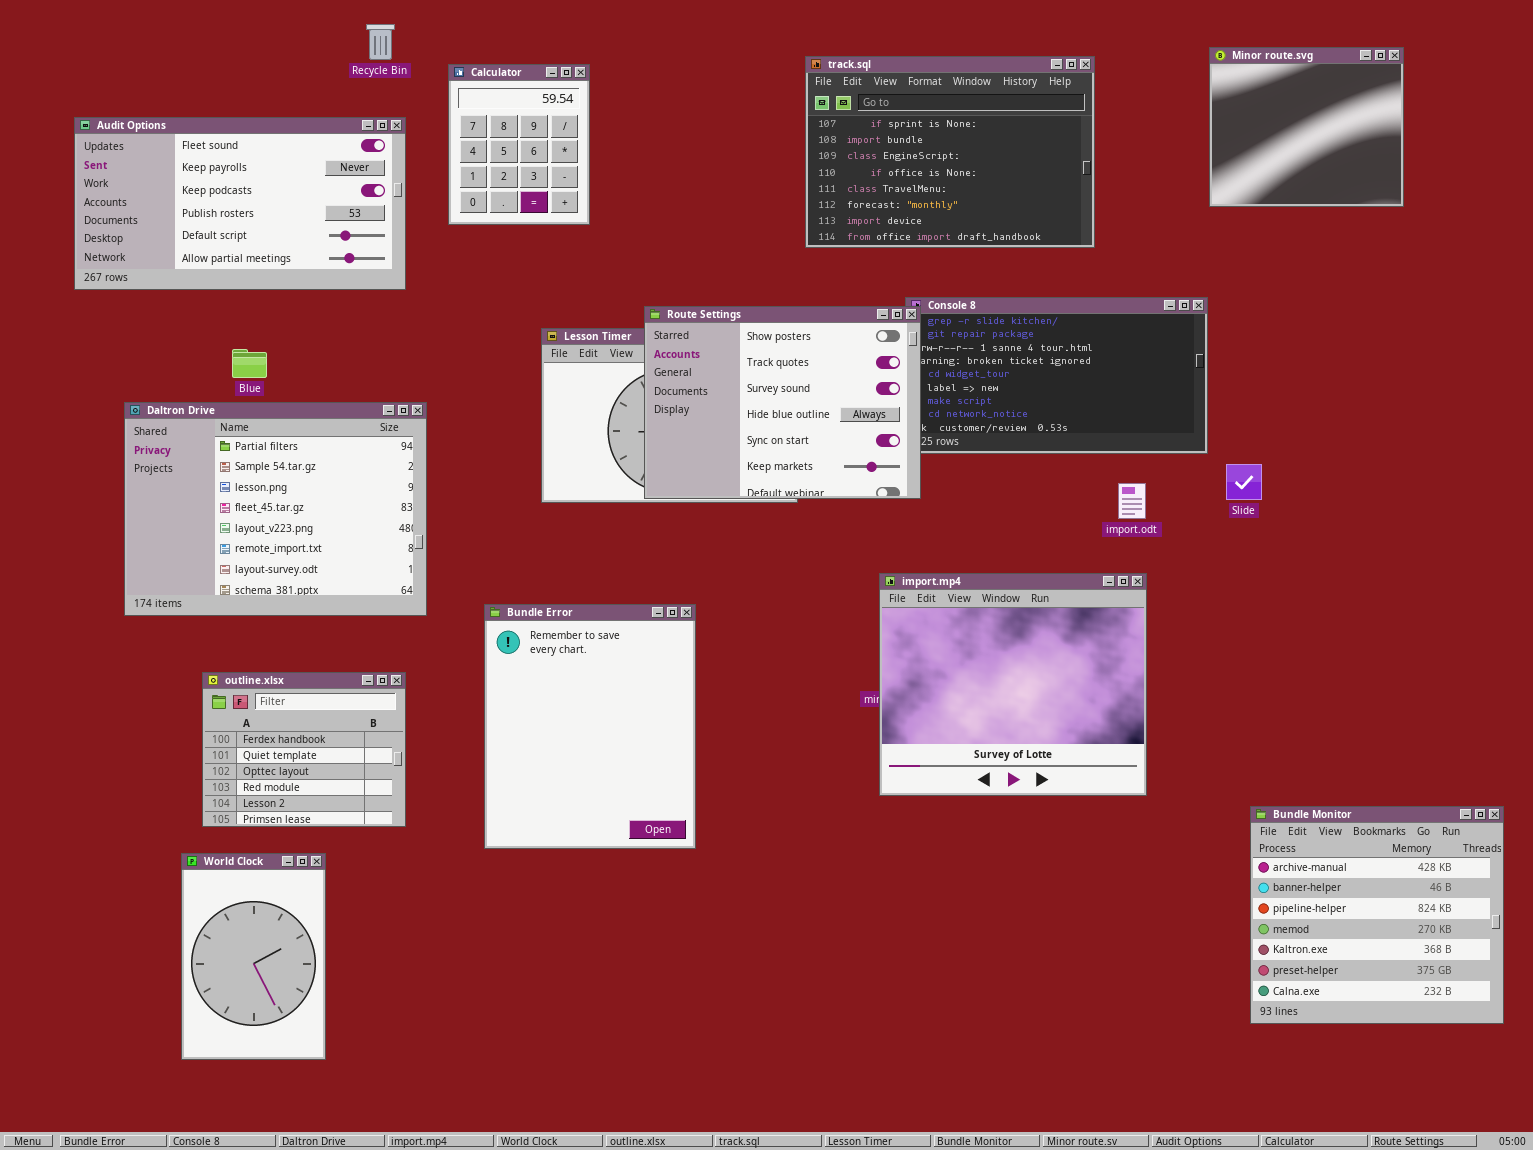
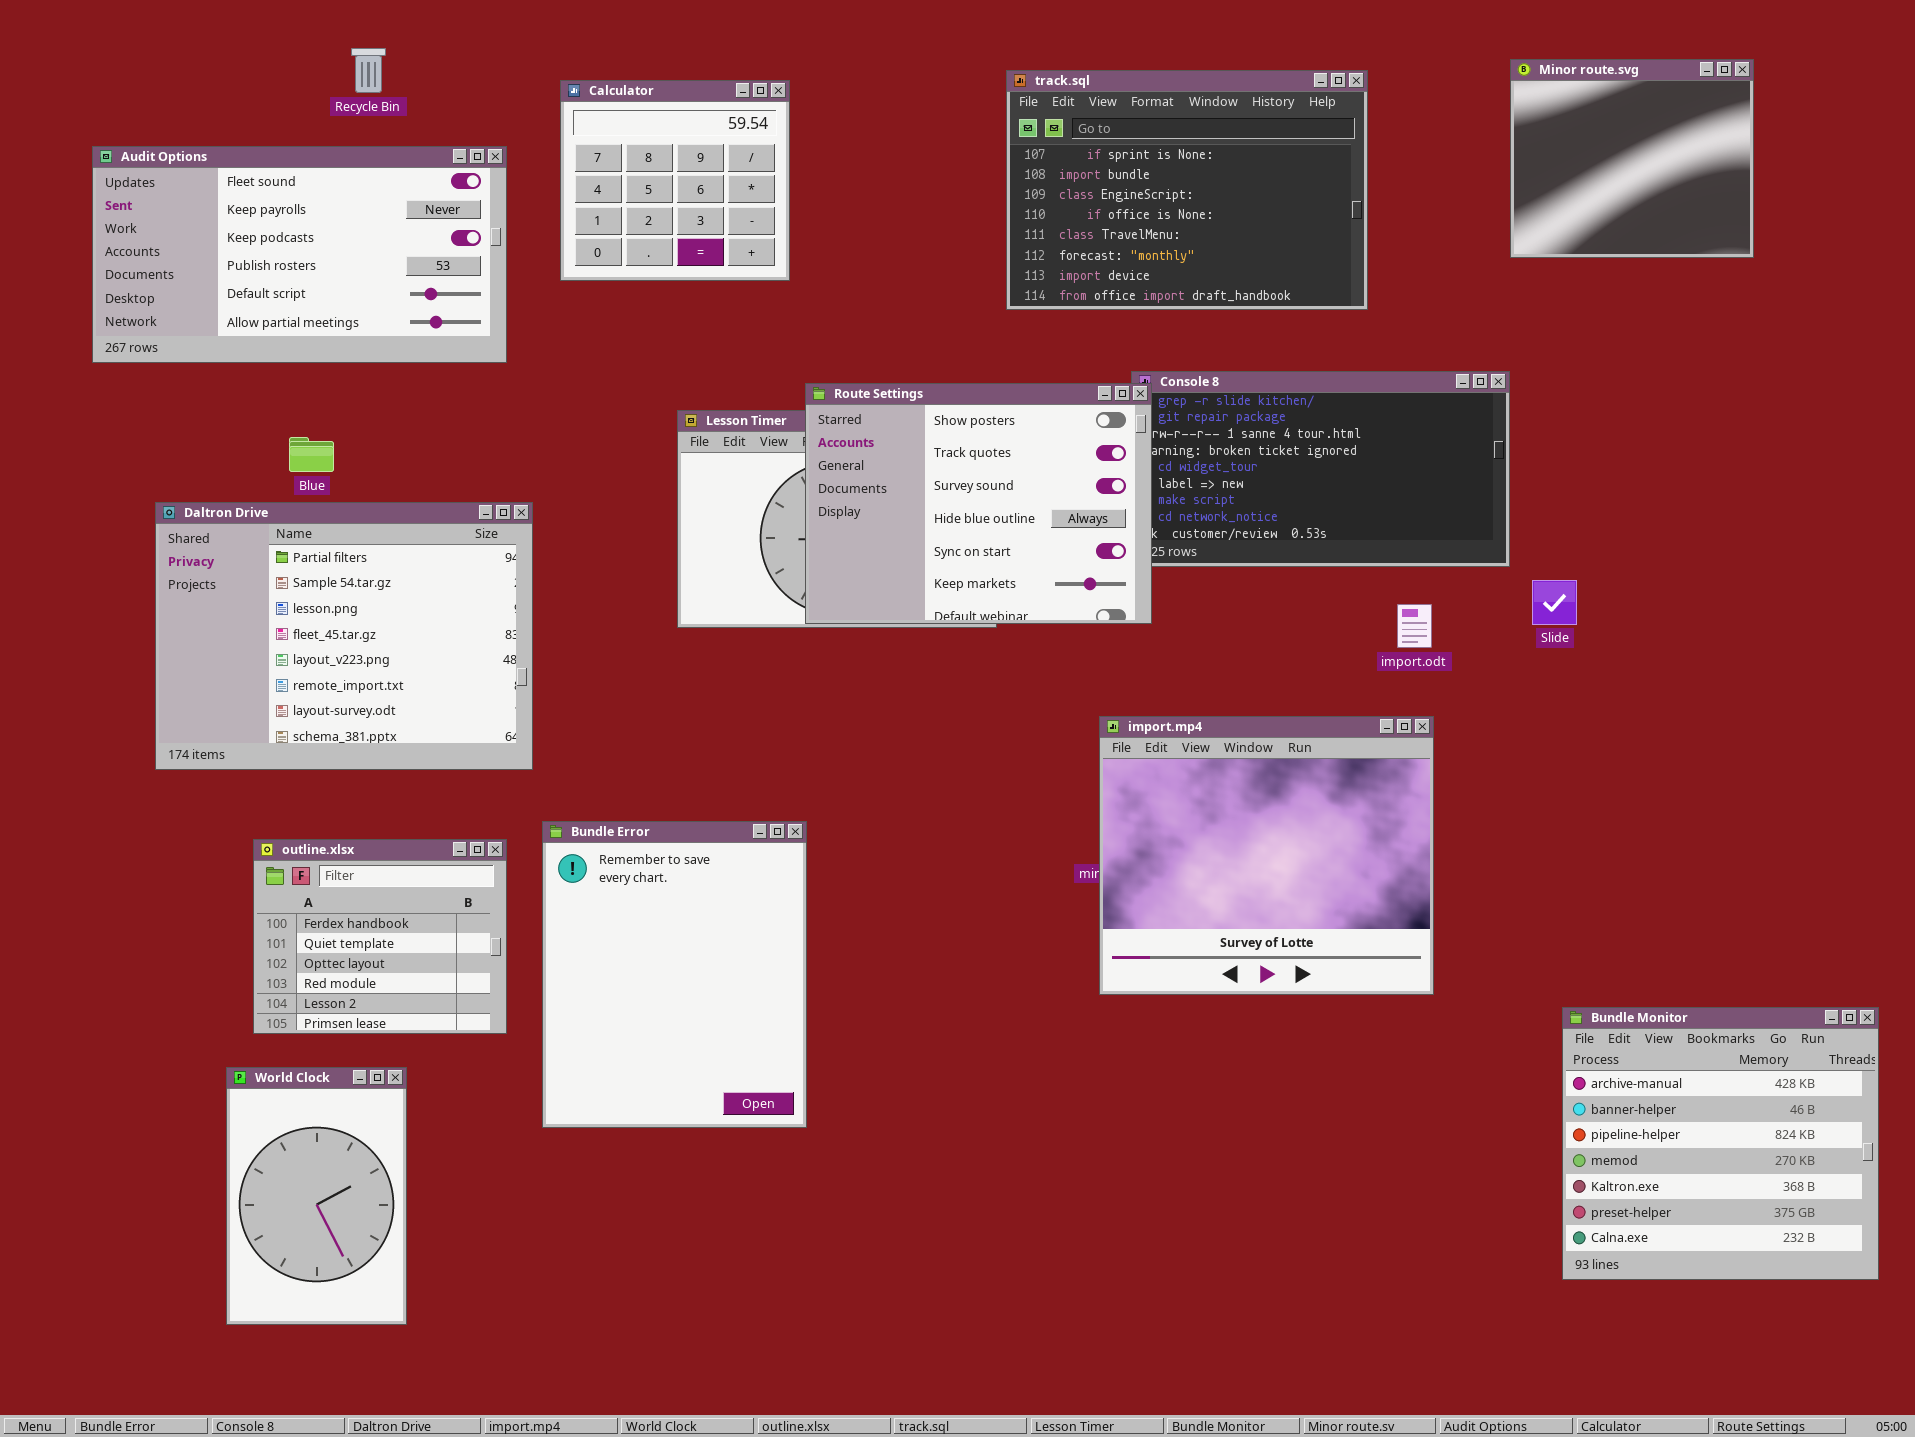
Recycle Bin: [366,24,395,60] -> [351,48,386,93], moved
Calculator: [448,64,590,225] -> [560,80,790,281], resized
Bundle Error: [484,604,696,849] -> [542,821,807,1128], moved

